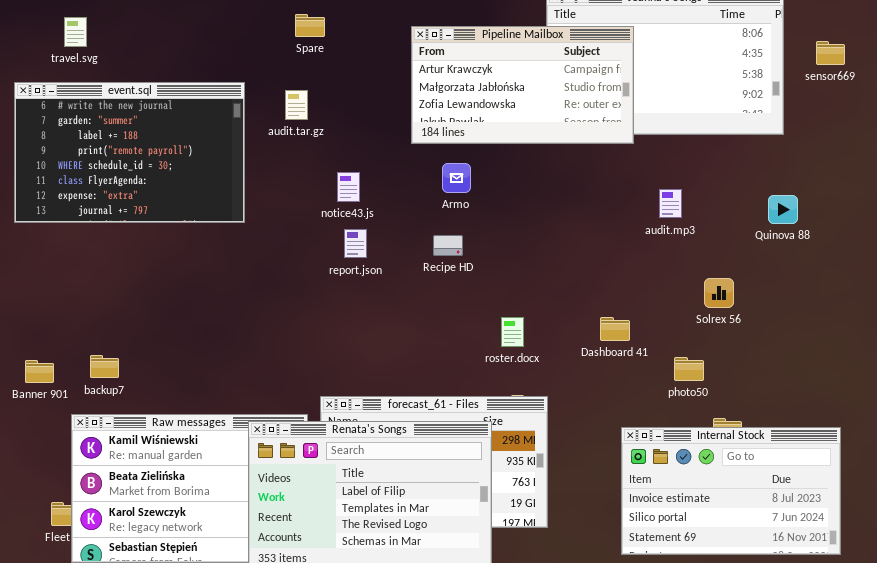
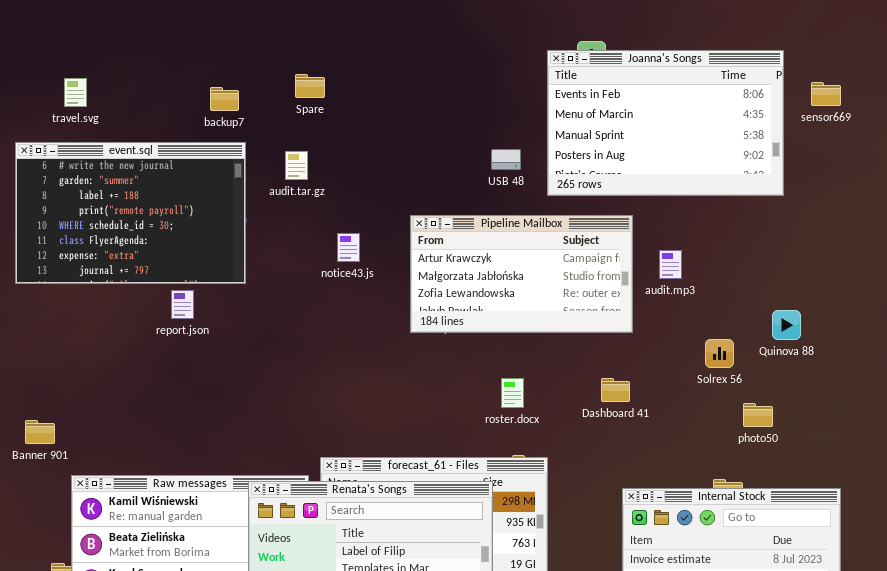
Pipeline Mailbox: [411,26,634,144] -> [410,215,633,333], moved
sensor669: [816,41,845,65] -> [811,82,841,106], moved
Quinova 88: [768,195,798,224] -> [772,310,801,340], moved
report.json: [344,229,367,258] -> [171,290,194,319], moved
backup7: [90,355,119,378] -> [210,87,239,111], moved
photo50: [674,357,704,381] -> [743,403,773,427], moved

